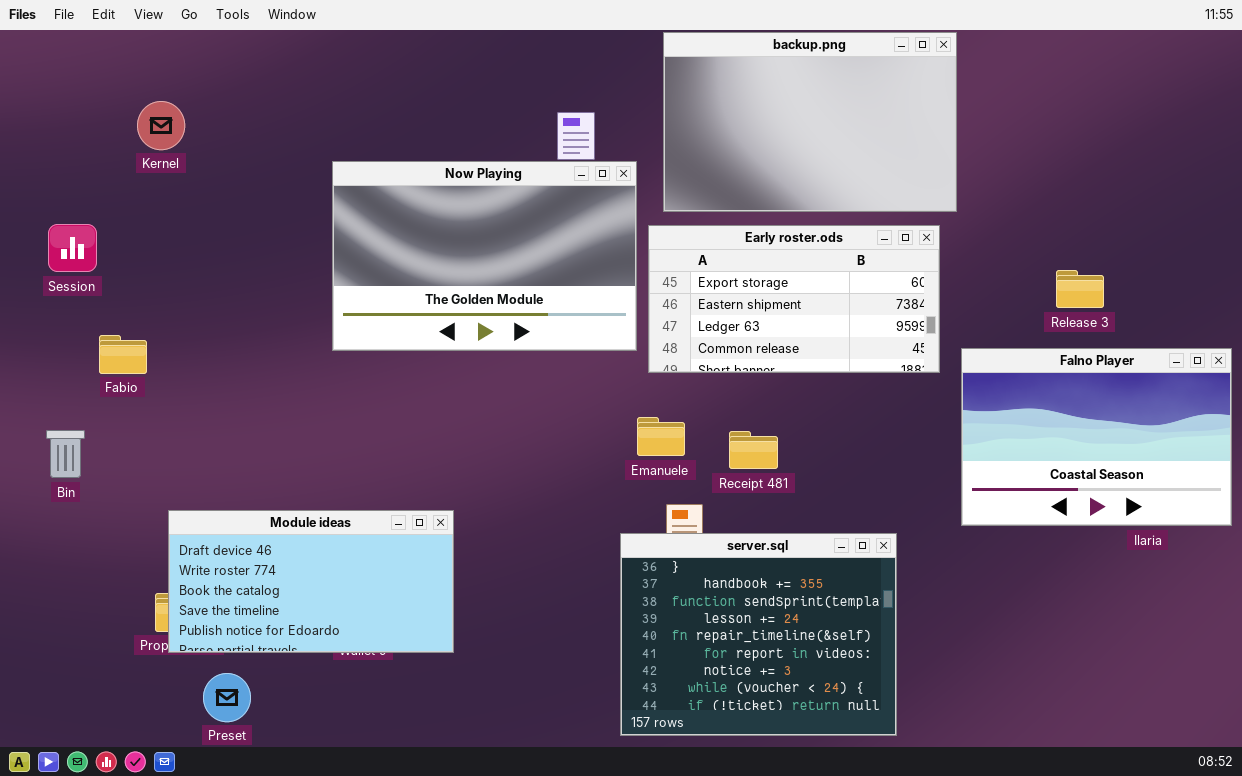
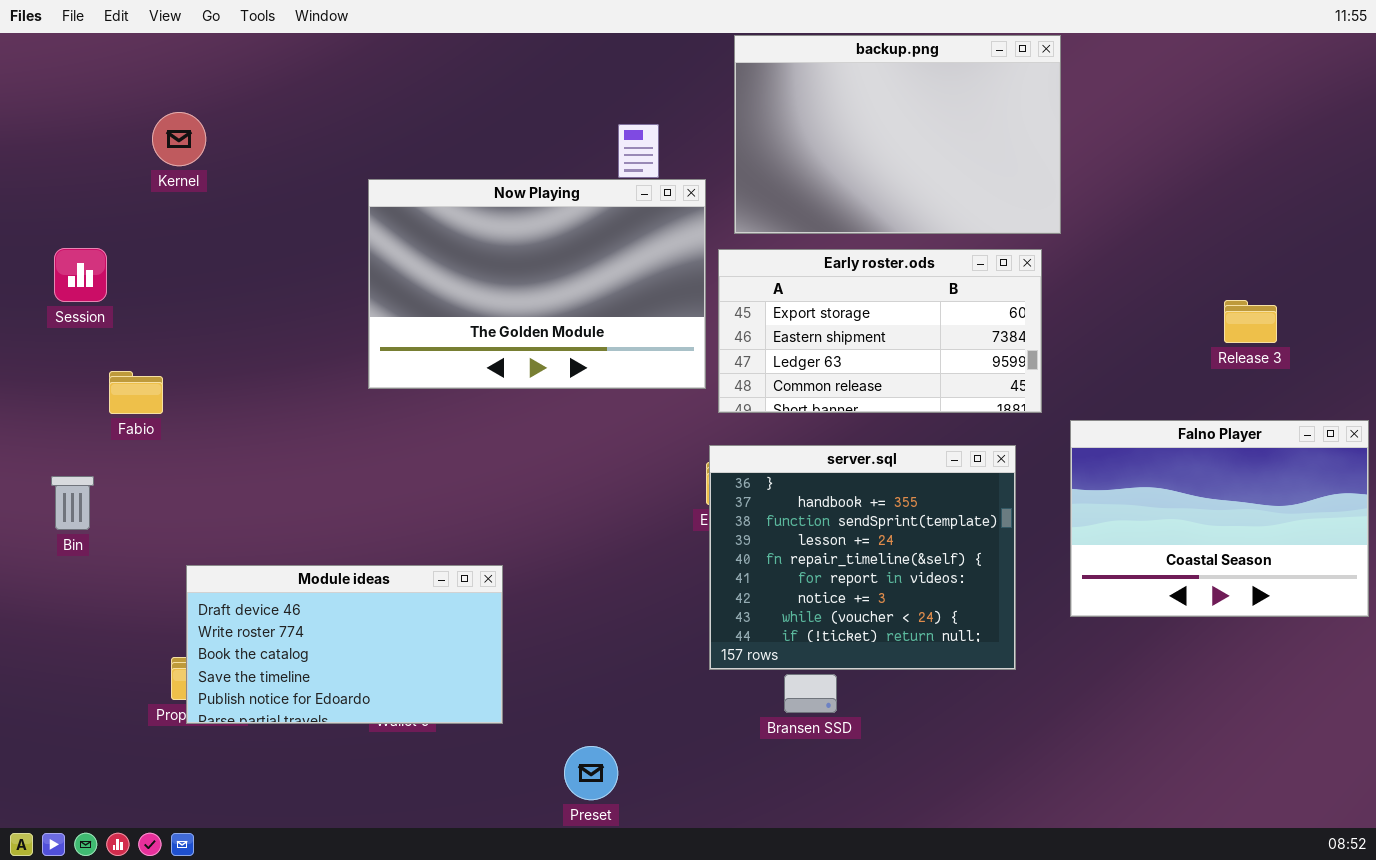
Release 3: [1056,270,1104,308] -> [1224,300,1277,343], moved
Falno Player: [961,348,1232,526] -> [1070,420,1369,617], moved
server.sql: [620,533,897,736] -> [709,445,1016,670], moved
Preset: [203,673,251,722] -> [564,746,618,800], moved

